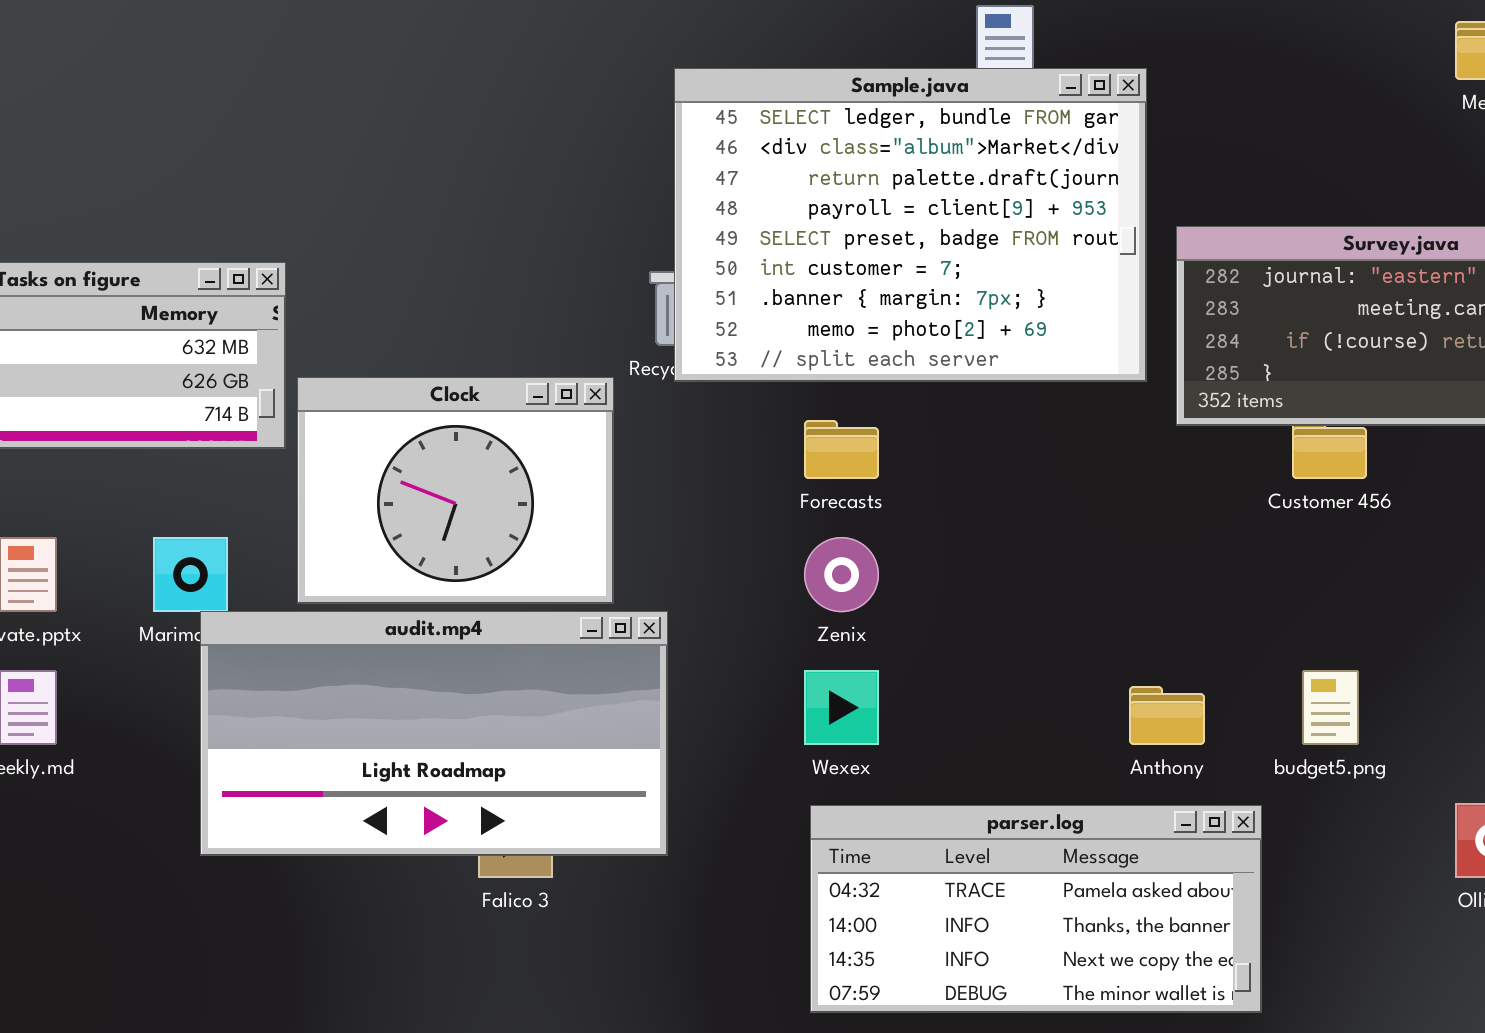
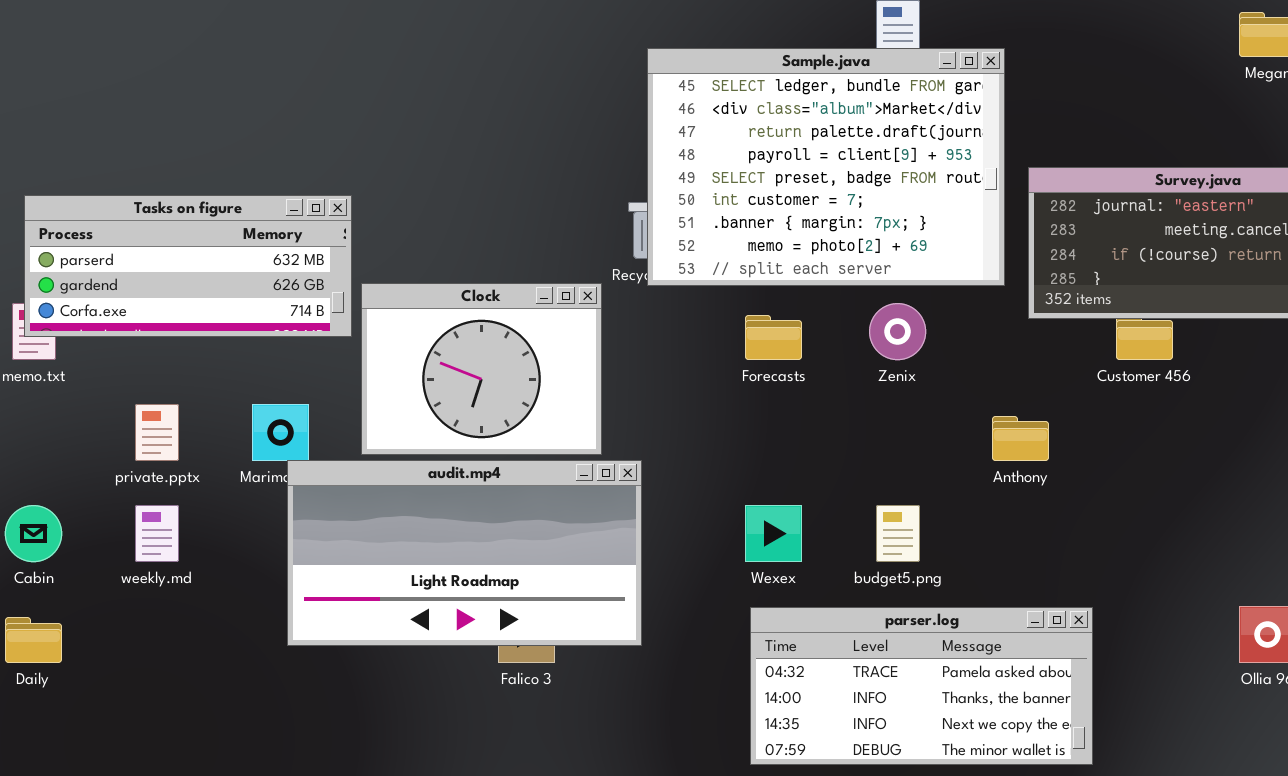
Zenix: [804,537,879,612] -> [869,303,926,360], moved
budget5.png: [1302,670,1359,745] -> [876,505,920,562], moved
Anthony: [1129,686,1205,745] -> [992,416,1049,461], moved

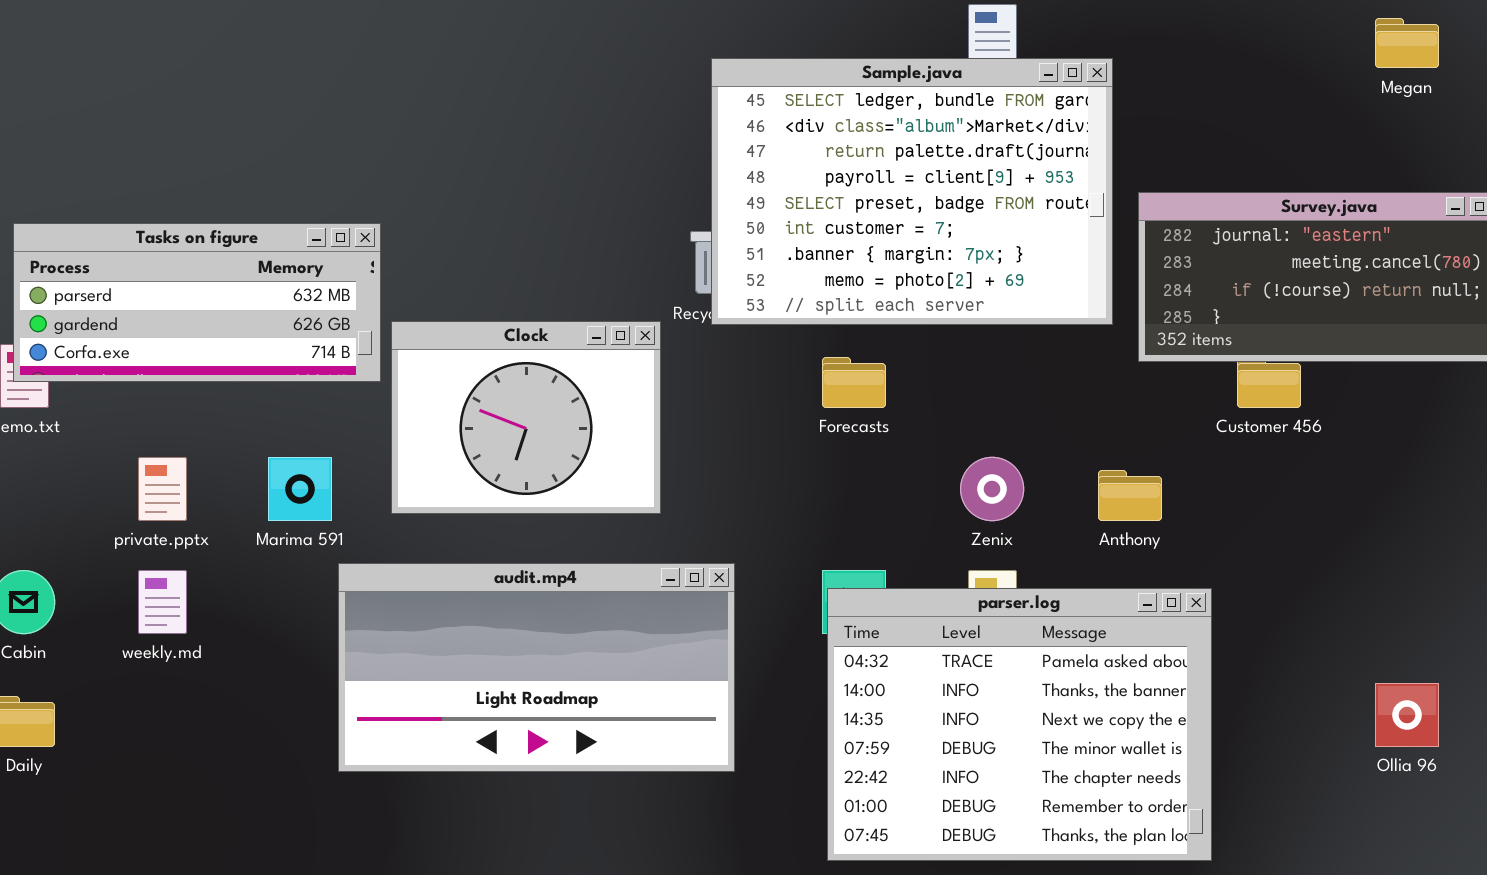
Zenix: [869,303,926,360] -> [960,457,1024,521], moved
audit.mp4: [287,460,642,646] -> [338,563,735,772], moved
parser.log: [750,607,1093,765] -> [827,588,1212,861], resized

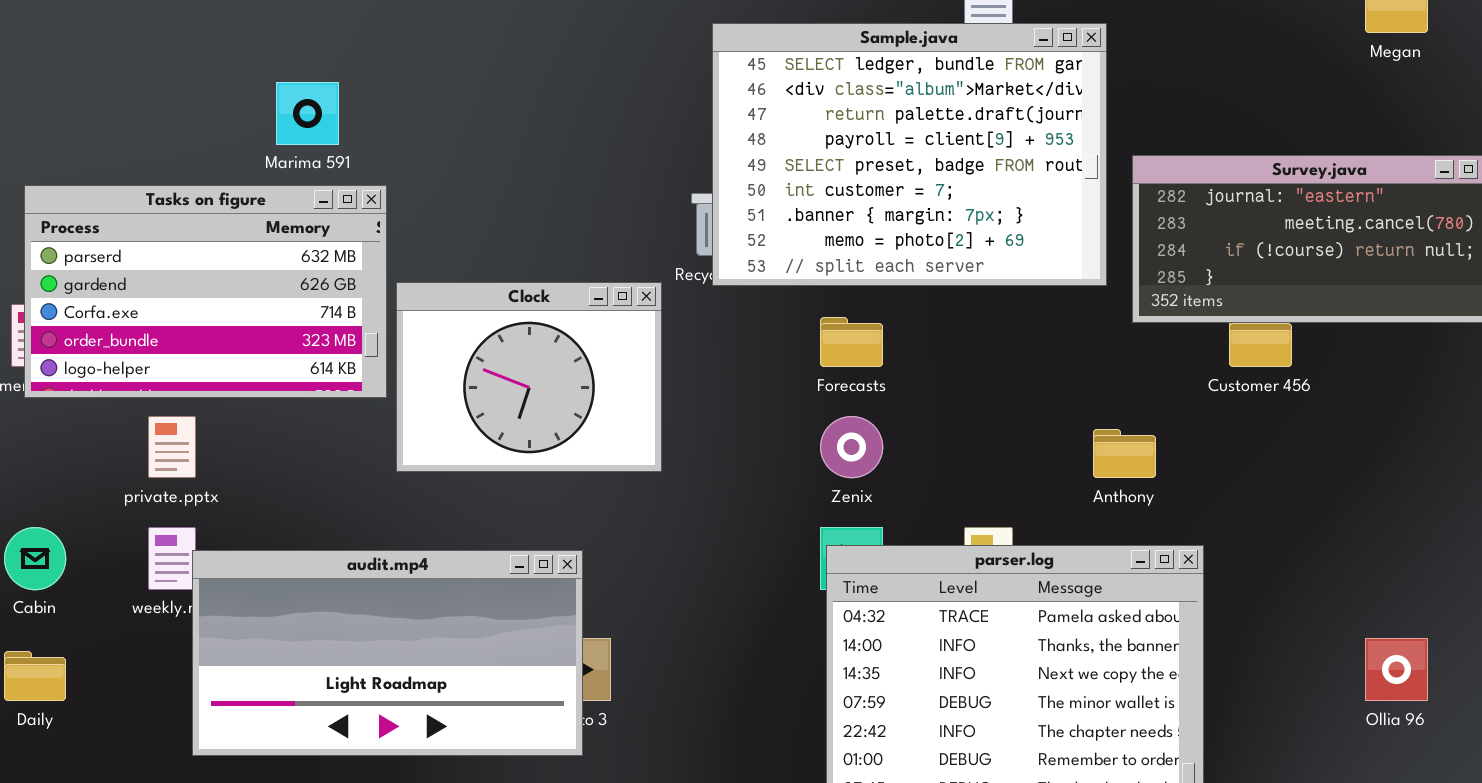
Tasks on figure: [13,223,381,382] -> [24,185,387,398], resized
Marima 591: [268,457,332,521] -> [276,82,339,145], moved
Zenix: [960,457,1024,521] -> [820,416,883,478], moved
audit.mp4: [338,563,735,772] -> [192,550,583,756], moved

